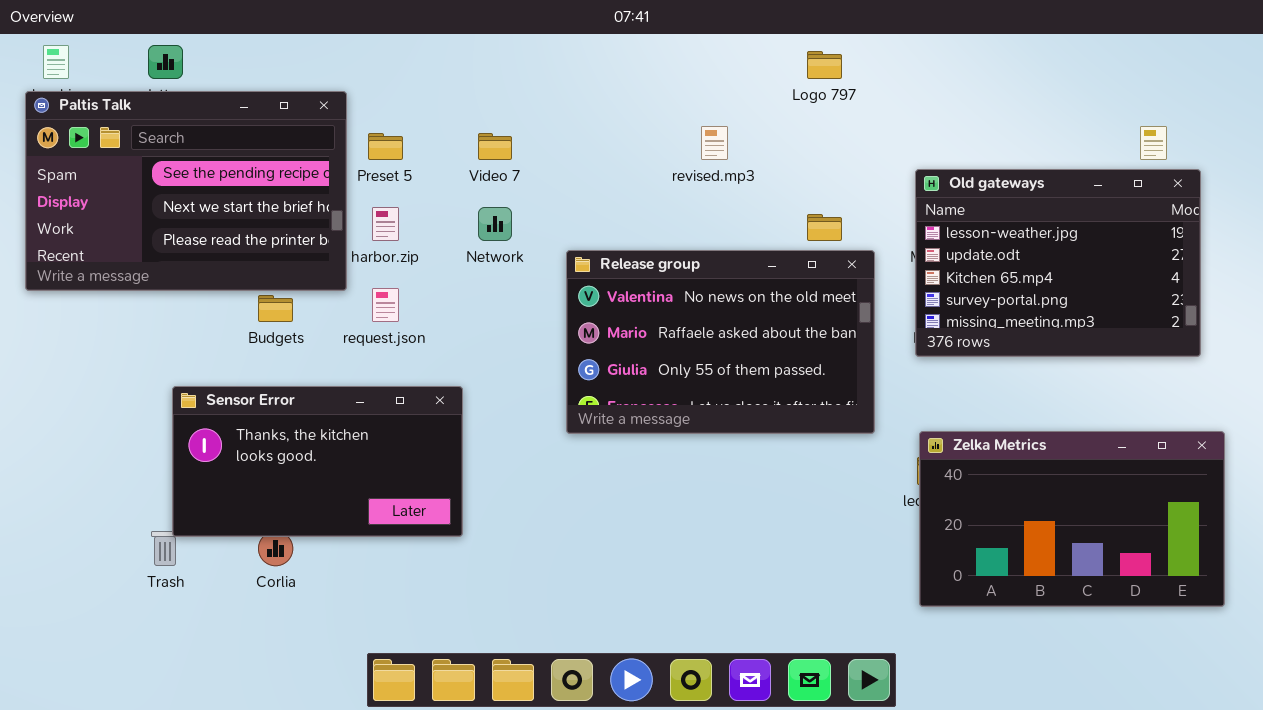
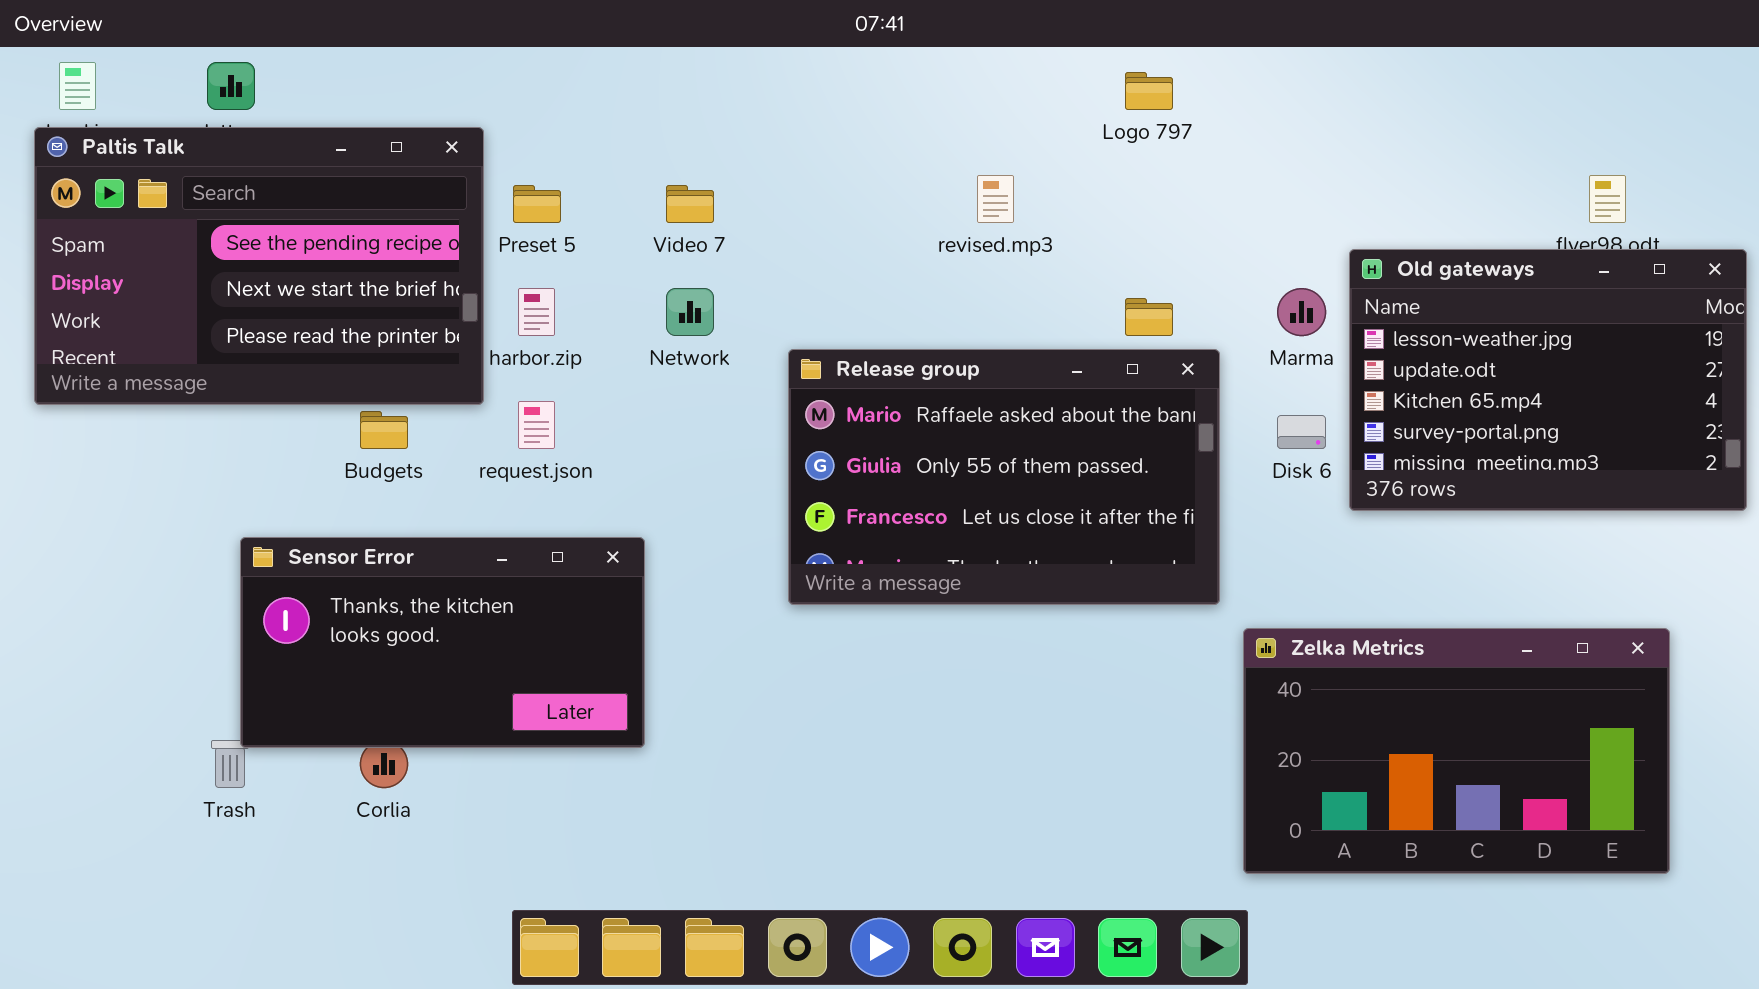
Old gateways: [915,169,1201,357] -> [1349,249,1747,511], moved
Release group: [566,250,875,434] -> [788,349,1220,605], scrolled down 1 row
Zelka Metrics: [919,431,1225,607] -> [1243,628,1670,874], moved

